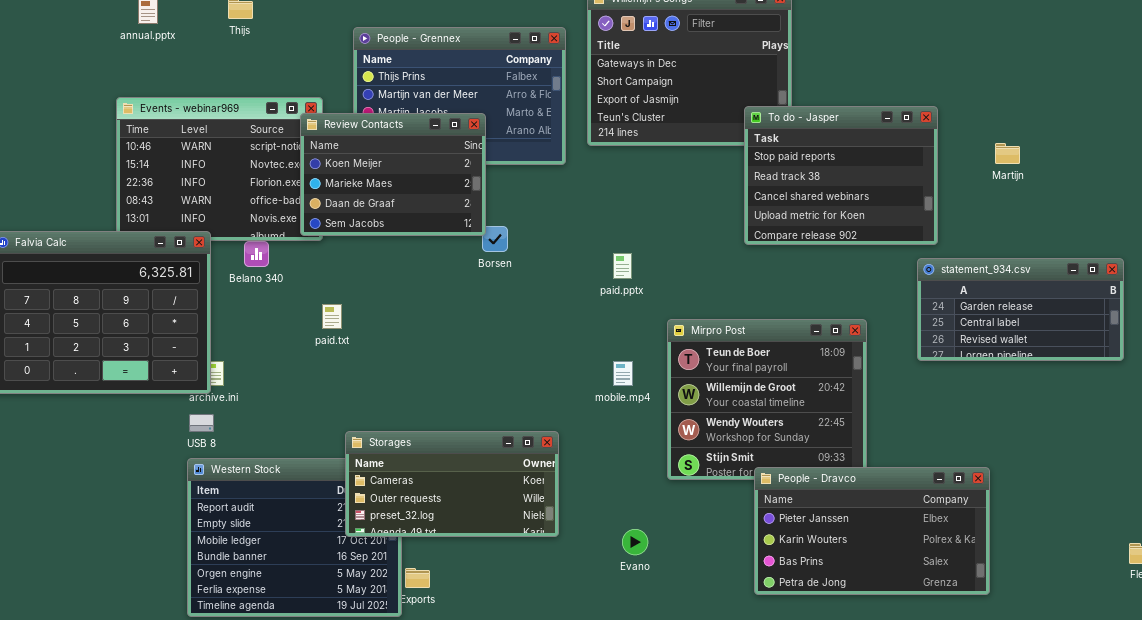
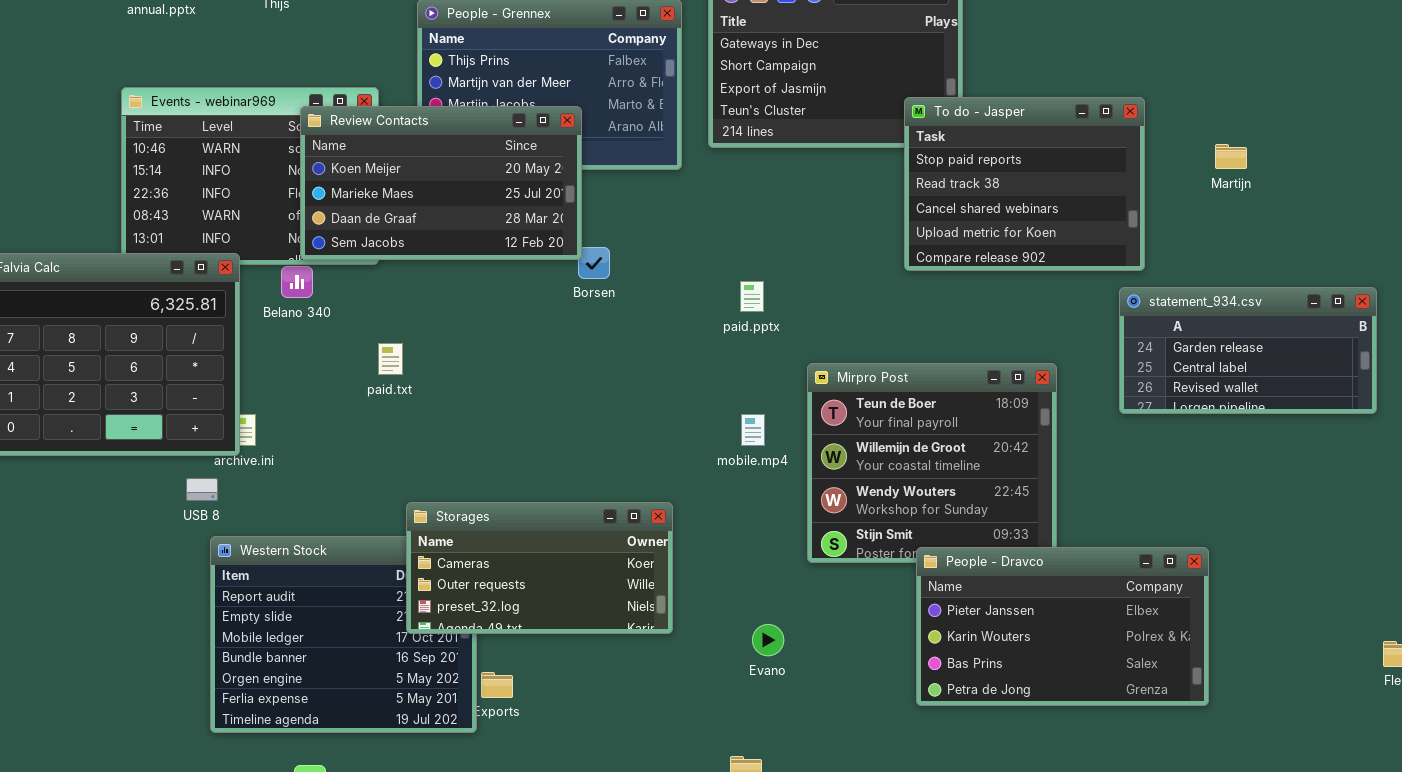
Review Contacts: [300,113,486,236] -> [300,106,582,260], resized
USB 8: [189,414,214,432] -> [186,478,218,501], moved

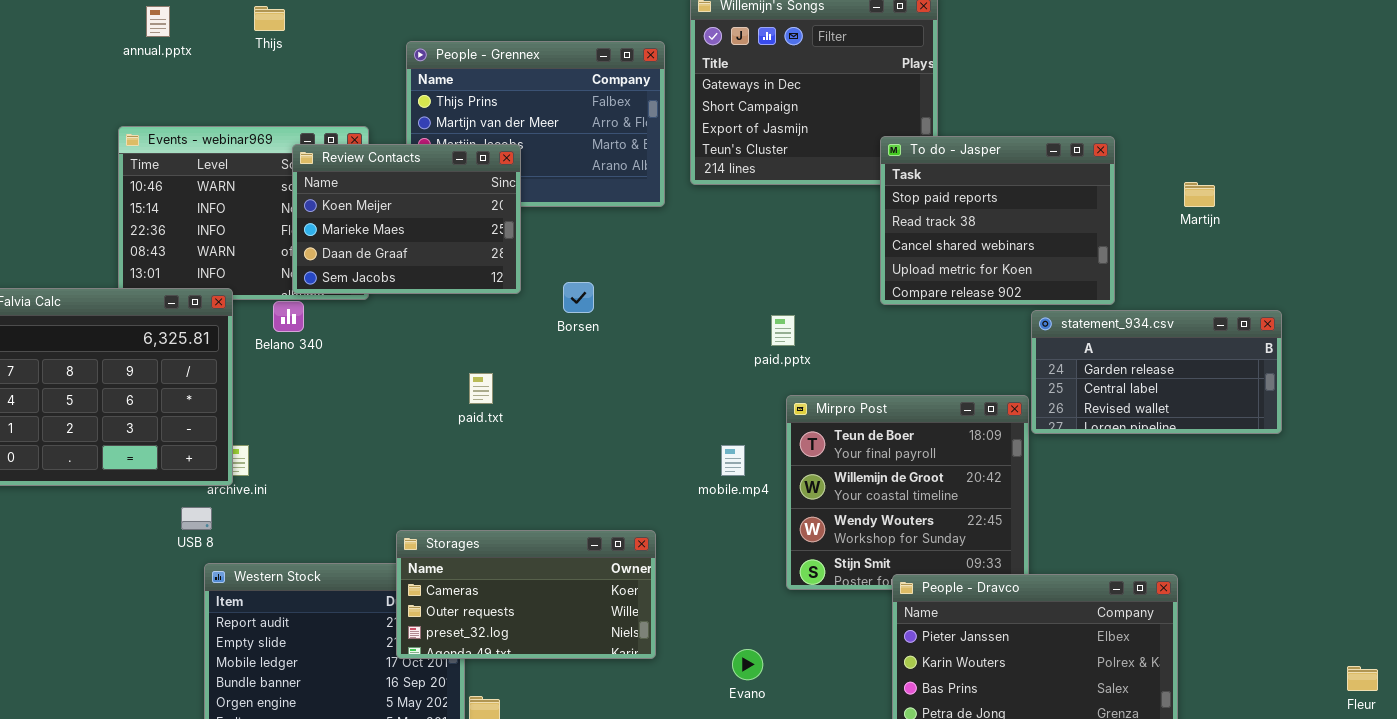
Review Contacts: [300,106,582,260] -> [292,144,521,294], resized
paid.pptx: [740,281,764,312] -> [771,315,795,346], moved
statement_934.csv: [1119,287,1377,414] -> [1031,310,1282,434], moved
paid.txt: [378,343,403,375] -> [469,373,493,404], moved

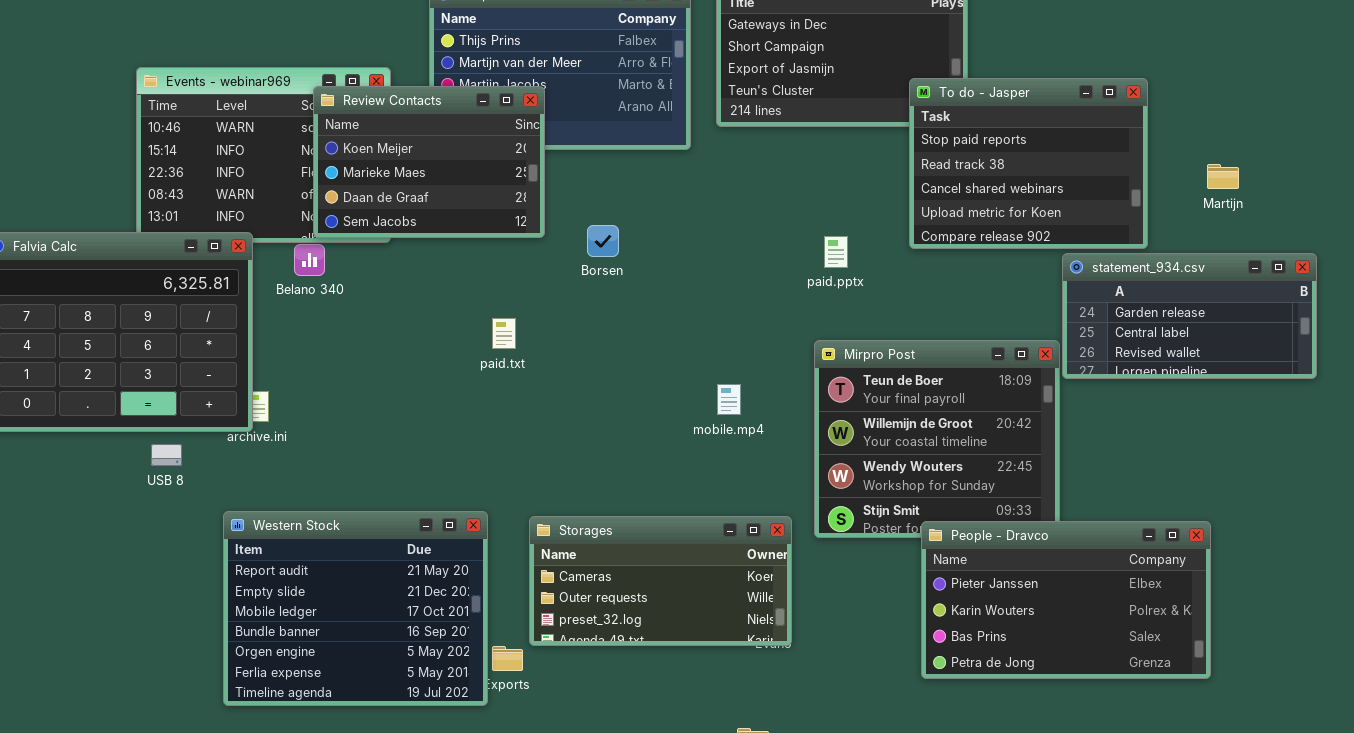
Martijn: [1184,182,1215,207] -> [1207,164,1239,189], moved
paid.pptx: [771,315,795,346] -> [824,236,848,268], moved
mobile.mp4: [721,445,745,476] -> [717,384,741,415], moved
USB 8: [181,507,212,530] -> [151,444,182,466], moved
Storages: [396,530,656,659] -> [529,516,792,646], moved

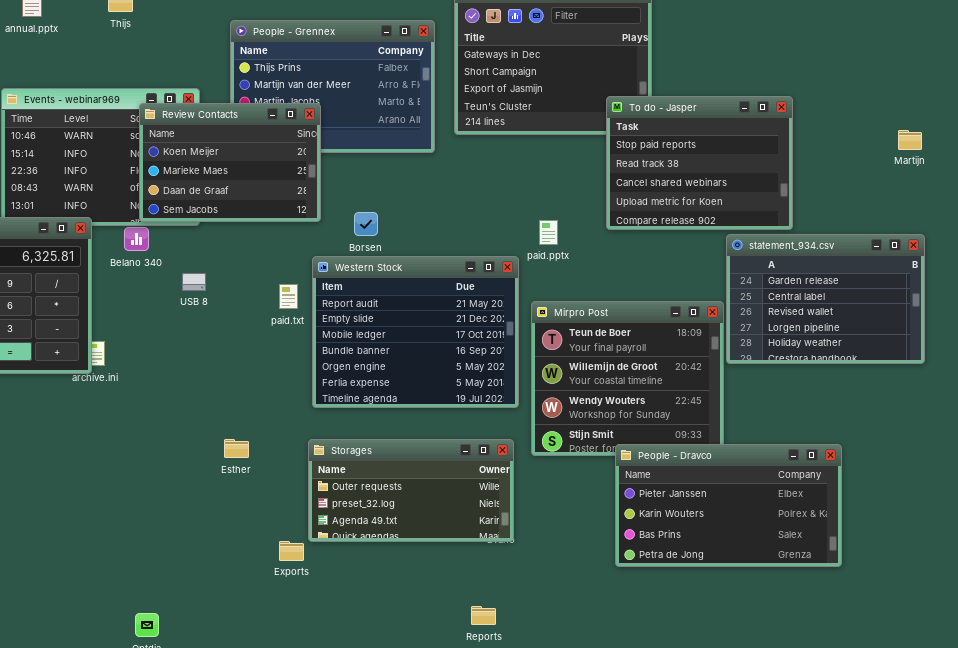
Martijn: [1207,164,1239,189] -> [898,130,922,150], moved
statement_934.csv: [1062,253,1317,379] -> [726,234,925,364], resized
USB 8: [151,444,182,466] -> [182,273,206,291], moved
Western Stock: [223,511,488,706] -> [312,256,519,408], moved
Storages: [529,516,792,646] -> [308,439,514,542], scrolled down 1 row

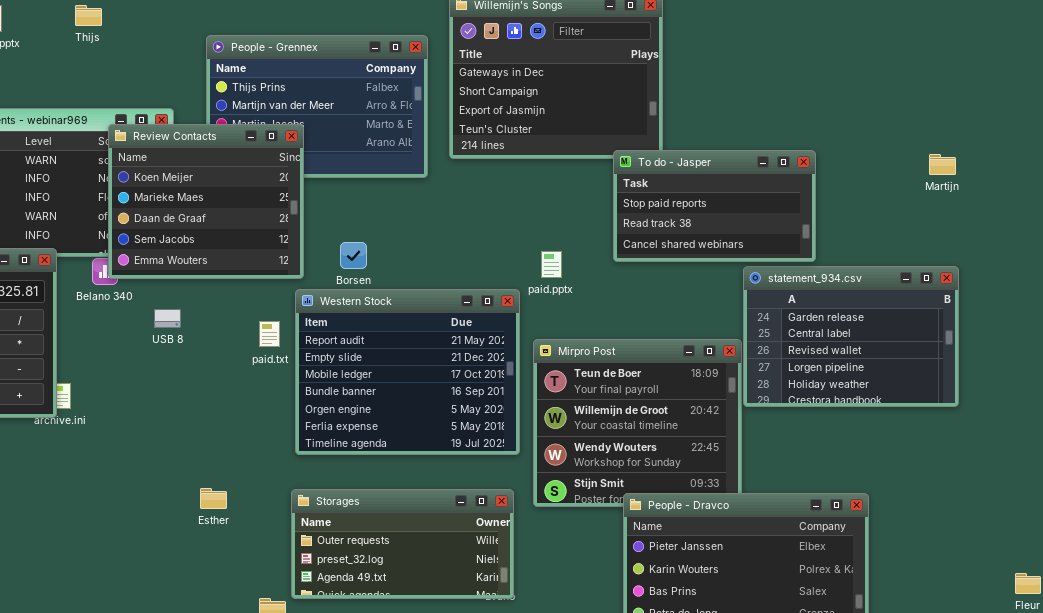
To do - Jasper: [606,96,793,230] -> [613,150,816,262], resized
Review Contacts: [139,103,321,222] -> [108,124,304,279], resized

